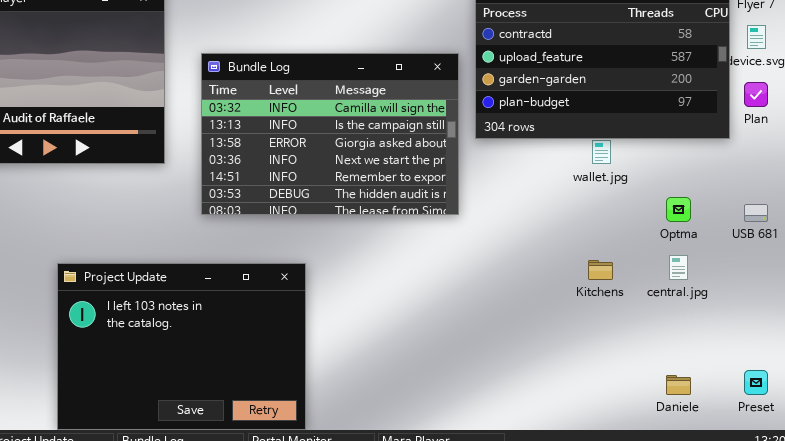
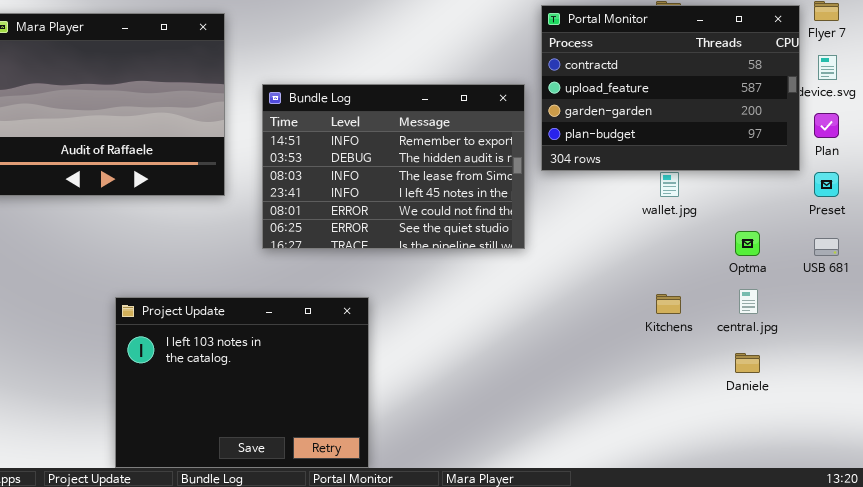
Bundle Log: [201,53,459,215] -> [262,84,525,249], scrolled down 4 rows
Preset: [744,370,768,395] -> [814,172,839,197], moved
Daniele: [666,375,691,395] -> [735,353,760,373], moved

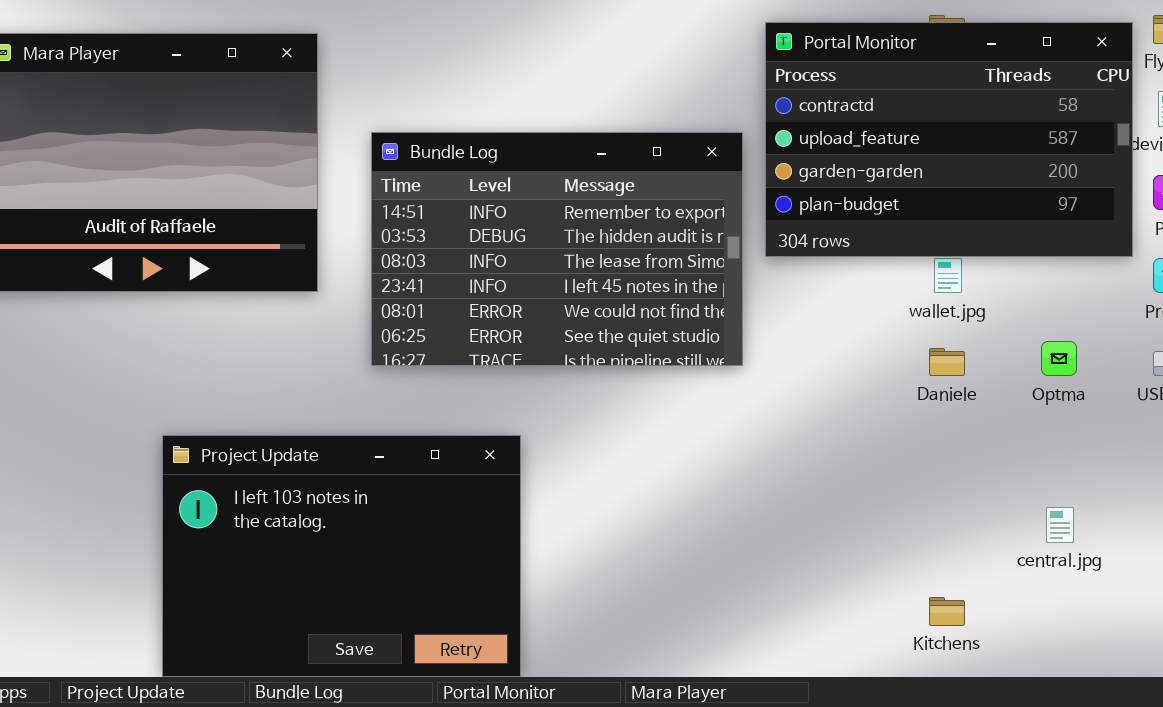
central.jpg: [739,289,758,314] -> [1046,507,1074,543], moved
Kitchens: [656,294,681,314] -> [929,597,965,626], moved
Daniele: [735,353,760,373] -> [929,348,965,376], moved

